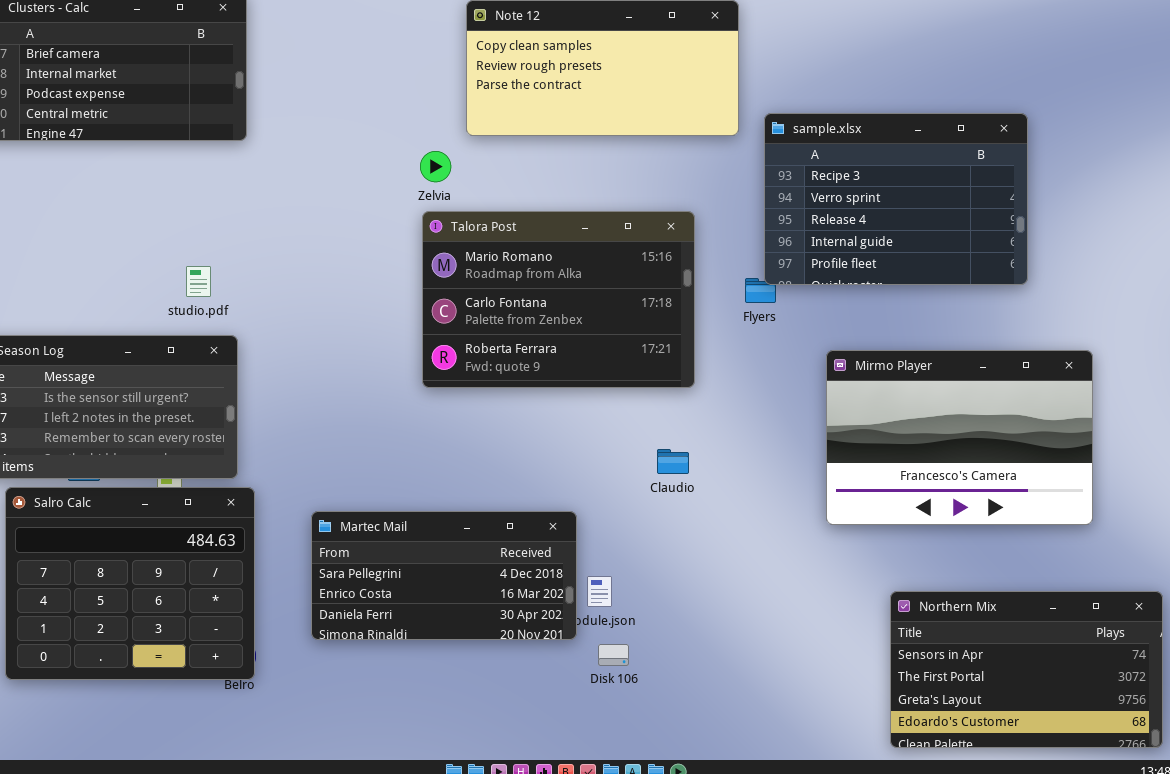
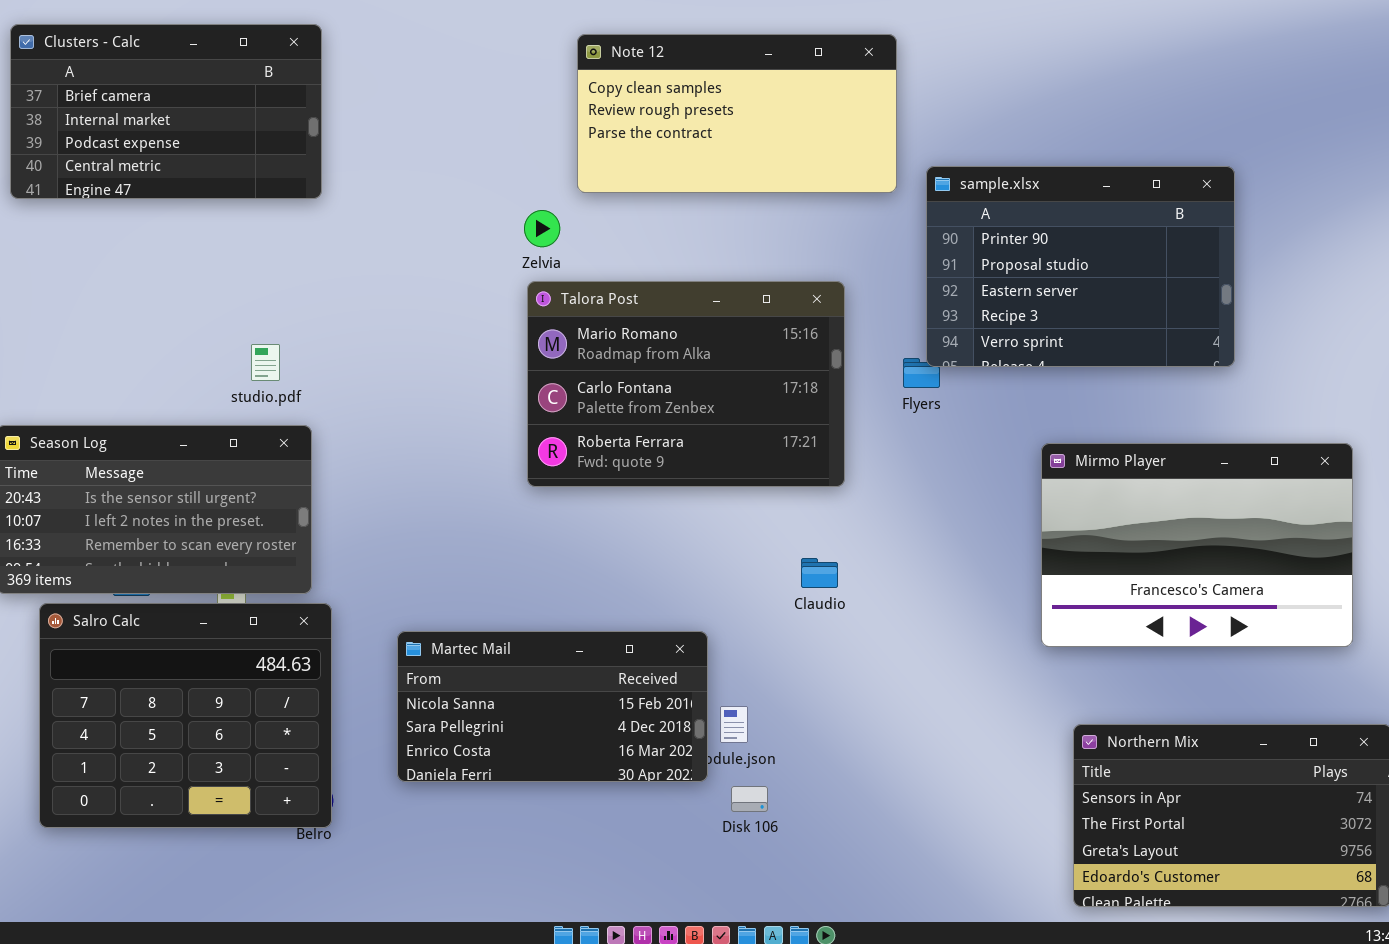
sample.xlsx: [764,113,1028,285] -> [926,166,1235,367], scrolled up 3 rows
Mirmo Player: [826,350,1093,525] -> [1041,443,1353,647], moved
Martec Mail: [311,511,577,640] -> [397,631,708,782], scrolled up 1 row

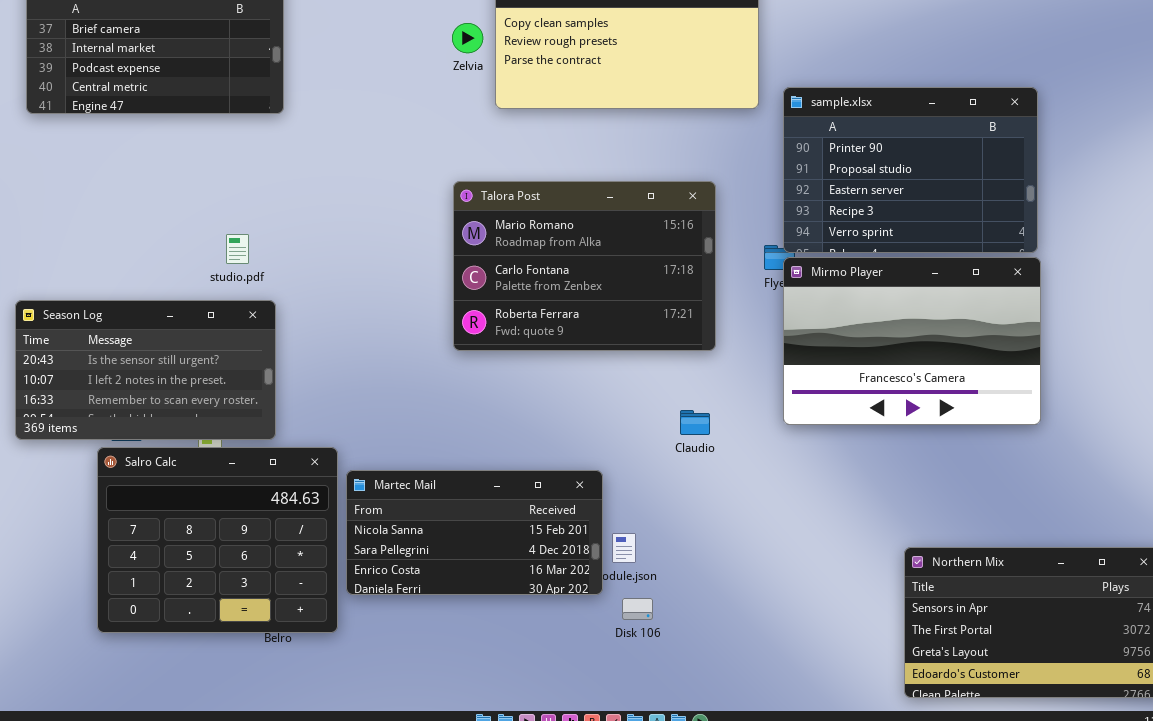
Zelvia: [524,210,560,247] -> [452,23,483,53], moved
Mirmo Player: [1041,443,1353,647] -> [783,257,1041,425], moved
Salro Calc: [39,603,332,828] -> [97,447,338,633], moved

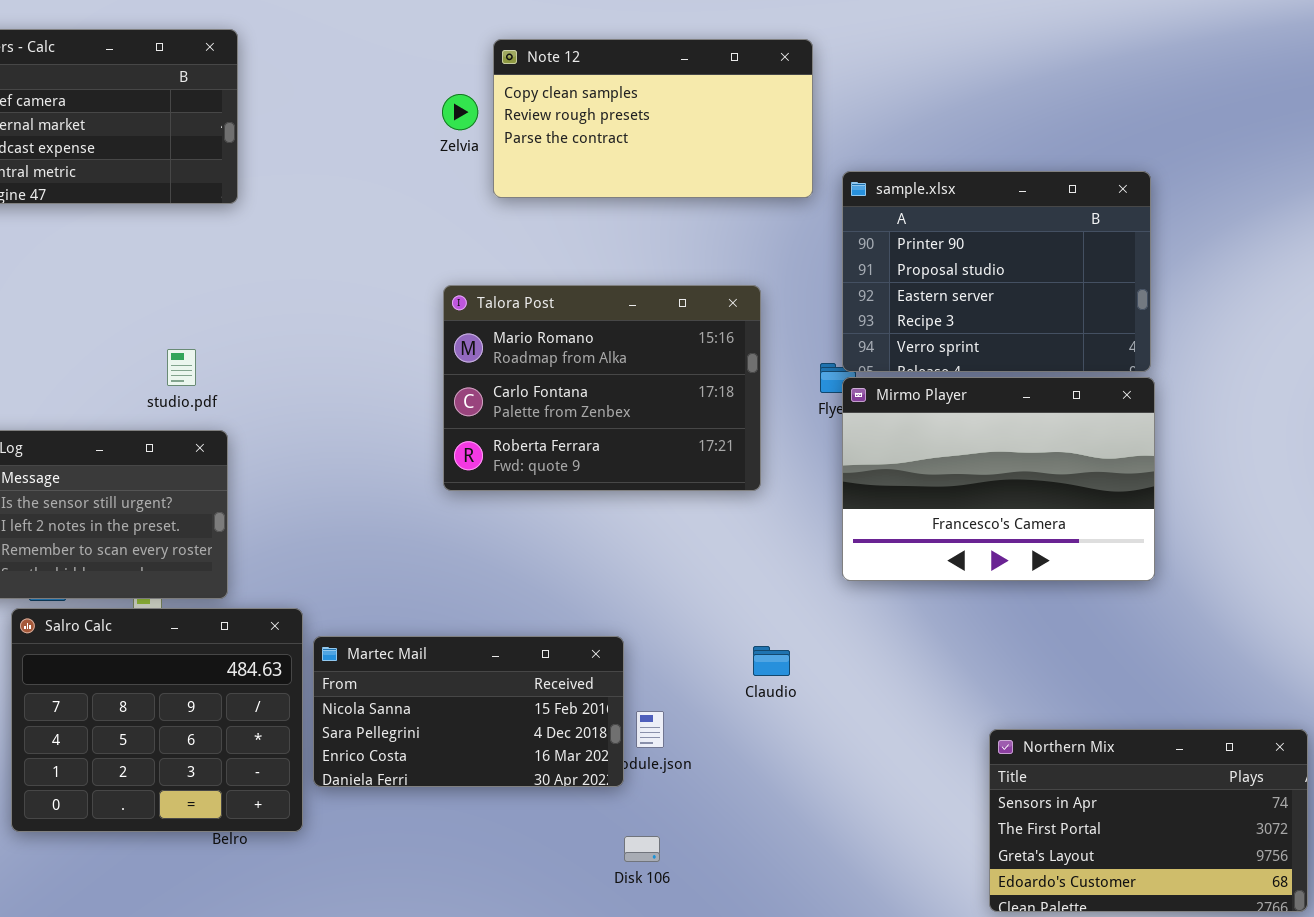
Claudio: [680,410,710,435] -> [753,646,790,676], moved
Disk 106: [622,598,653,620] -> [624,836,660,862], moved

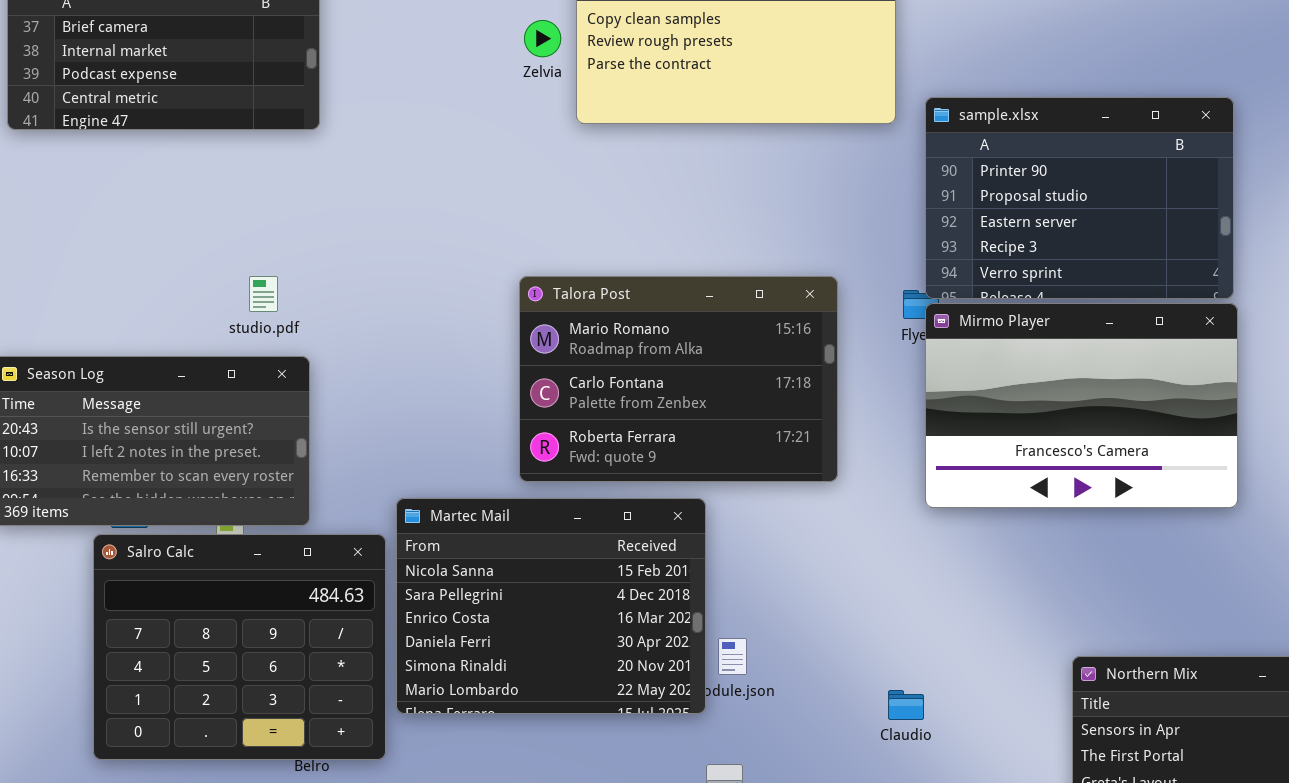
Talora Post: [443,285,761,491] -> [519,276,838,482], moved
Martec Mail: [313,636,624,787] -> [396,498,706,714], resized
Claudio: [753,646,790,676] -> [888,690,924,720], moved

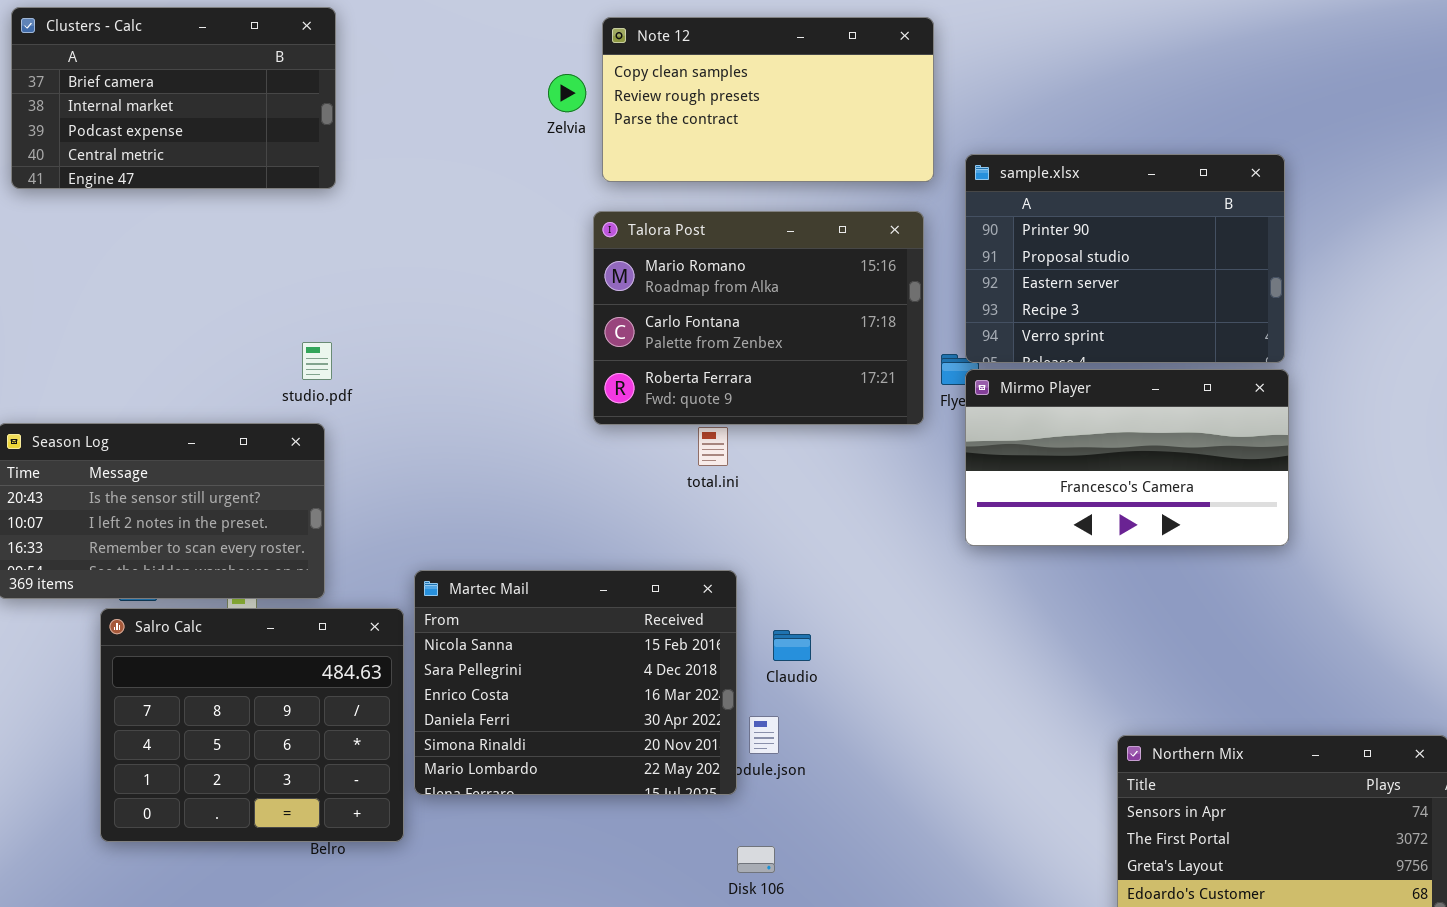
studio.pdf: [249,276,278,312] -> [302,342,332,380], moved
Talora Post: [519,276,838,482] -> [593,211,924,425], moved
Mirmo Player: [925,303,1238,508] -> [965,369,1289,546], resized
Claudio: [888,690,924,720] -> [773,630,811,661], moved

